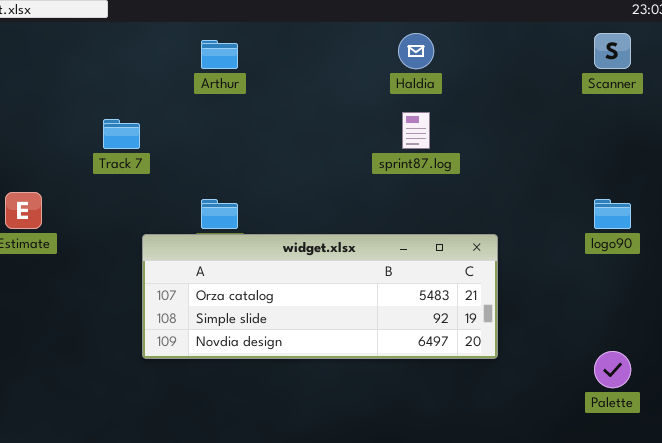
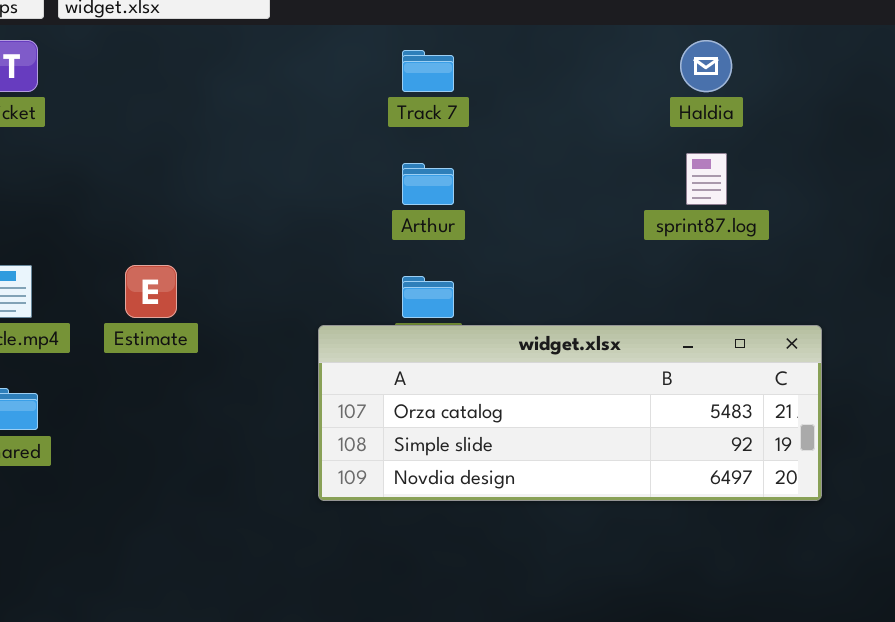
Arthur: [201,40,238,69] -> [402,163,454,205], moved
Track 7: [103,119,140,149] -> [402,50,454,92], moved

